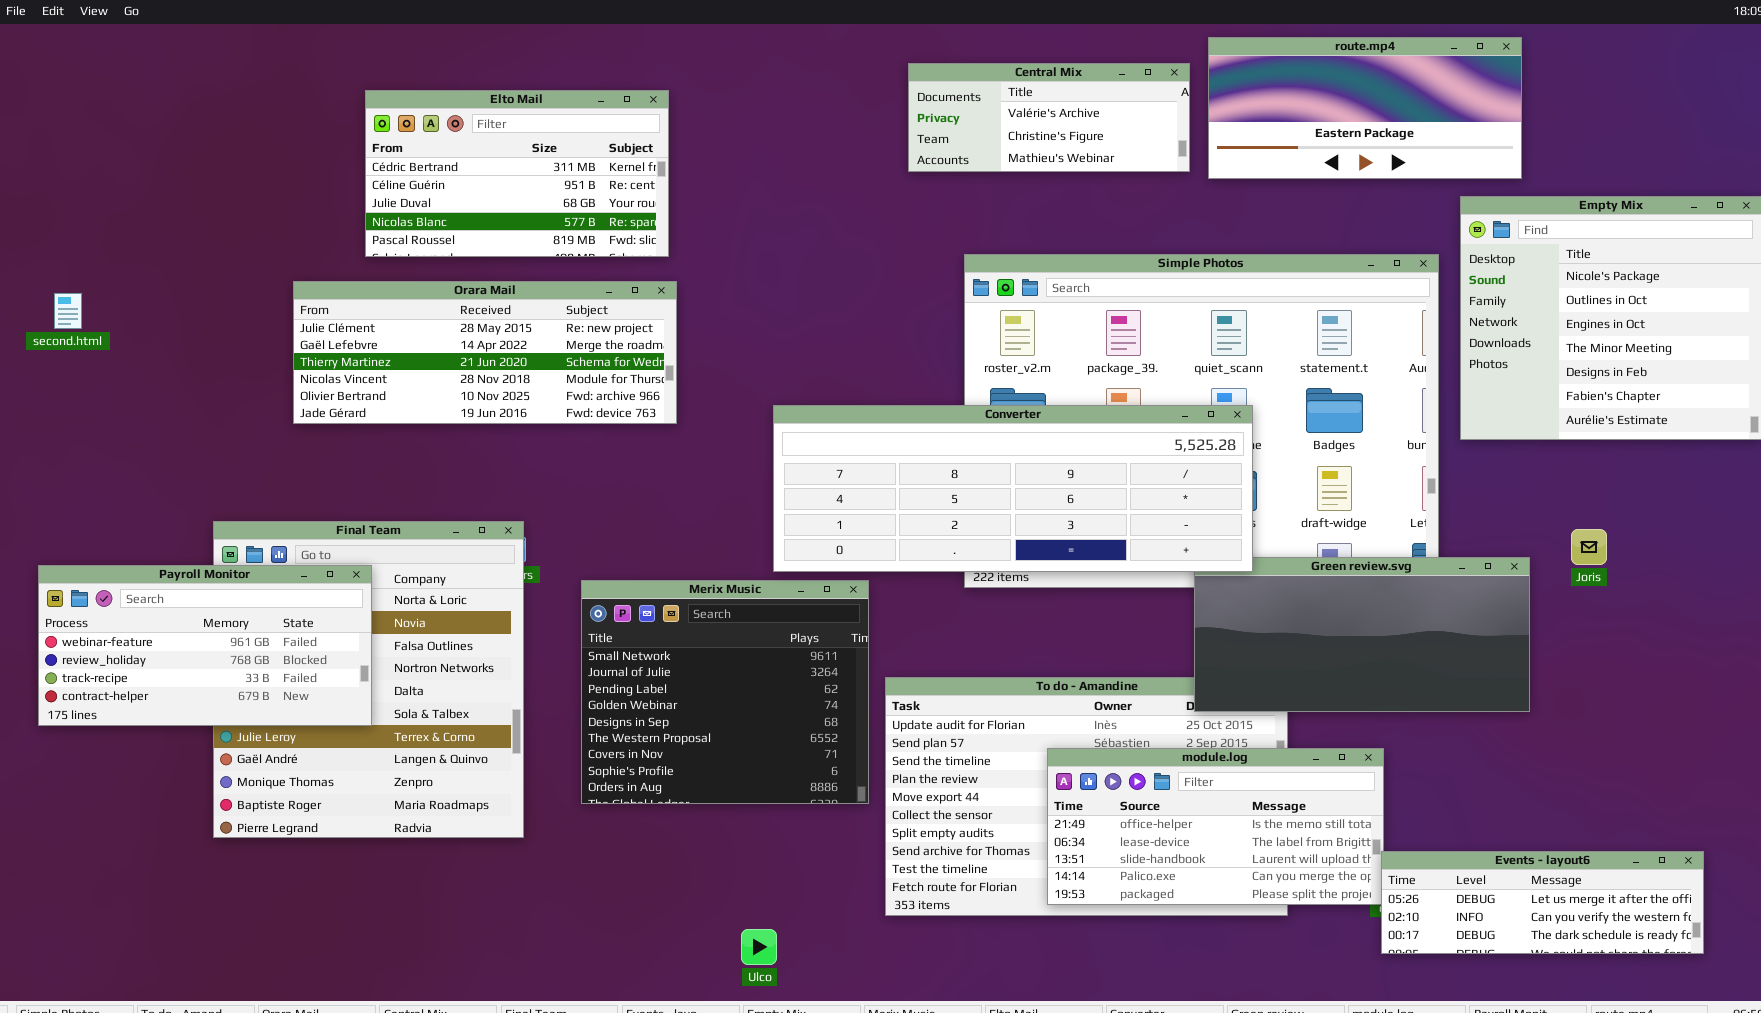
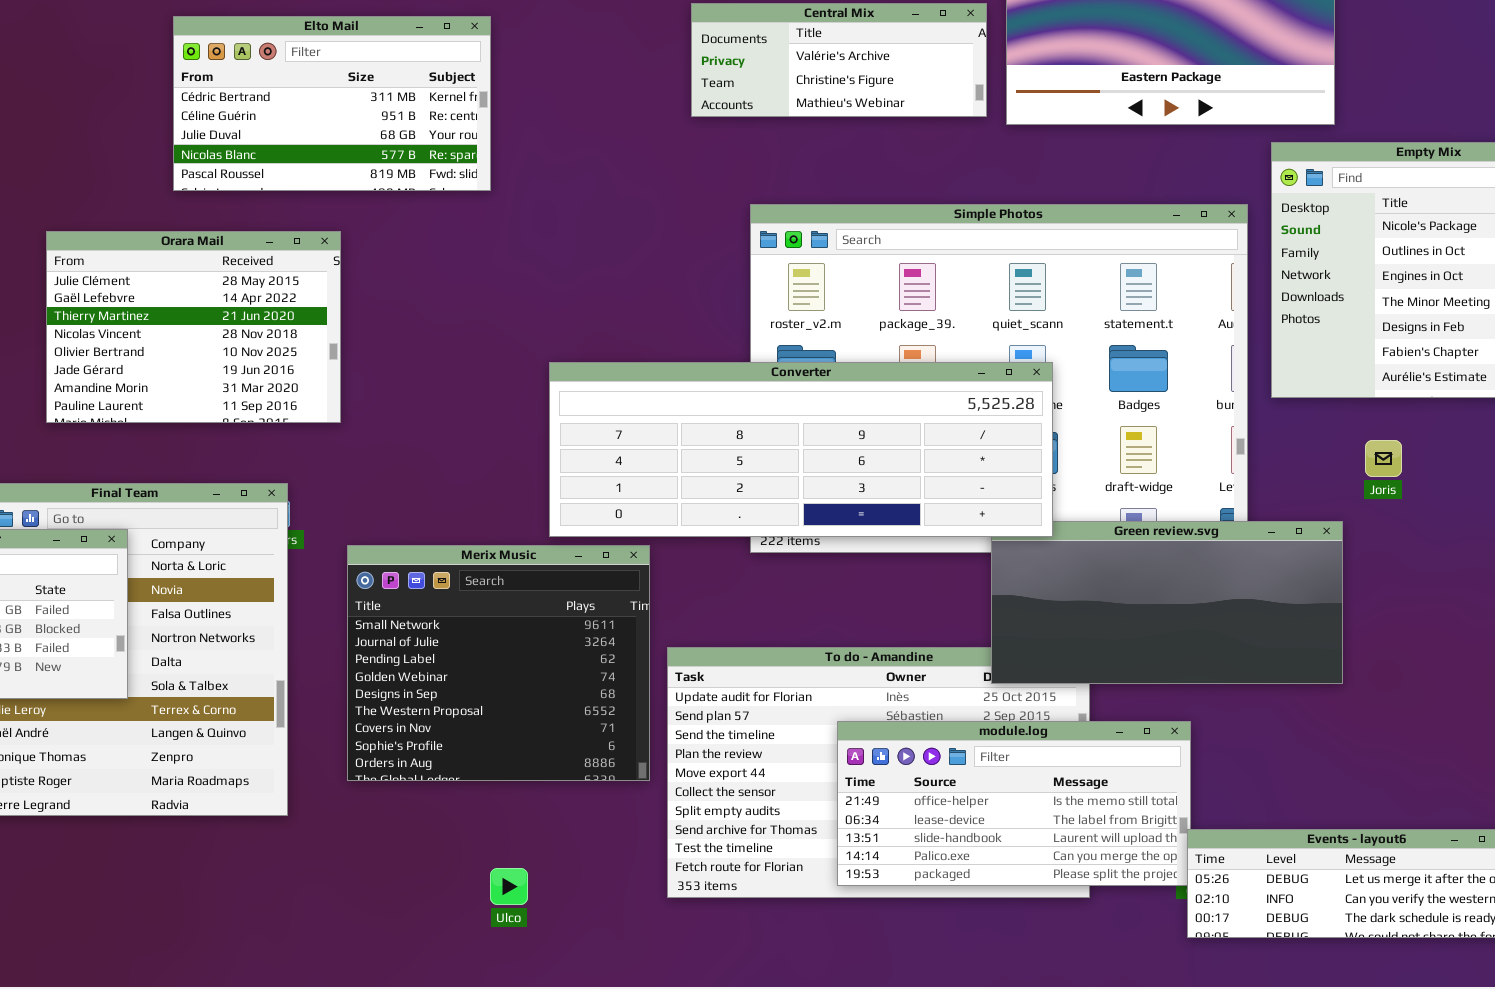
Elto Mail: [365,90,669,257] -> [173,16,491,191], moved
Orara Mail: [293,281,677,424] -> [46,231,341,423], resized
Joris: [1571,529,1607,565] -> [1365,440,1402,477], moved
Ulco: [741,929,777,965] -> [490,868,528,905], moved

